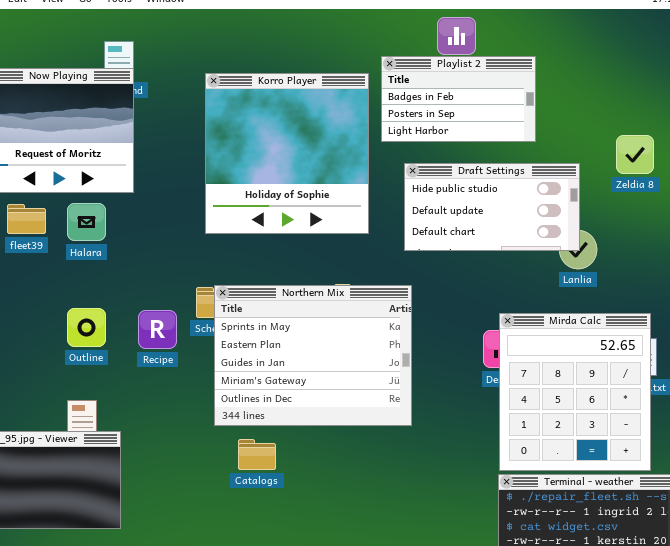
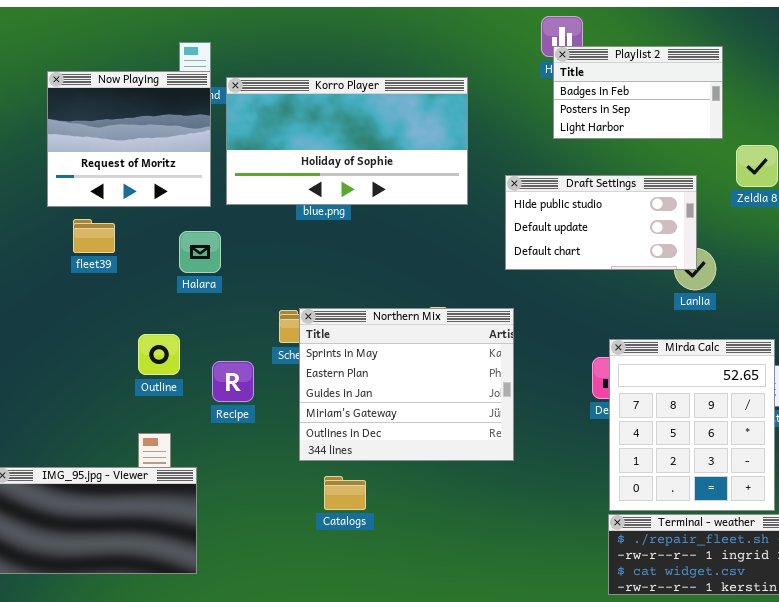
Playlist 2: [381,56,536,142] -> [553,46,723,139], moved
Korro Player: [205,73,369,234] -> [226,77,468,205], resized
Halara: [67,203,106,241] -> [179,231,221,273], moved
Recipe: [138,310,177,349] -> [212,361,254,402], moved

